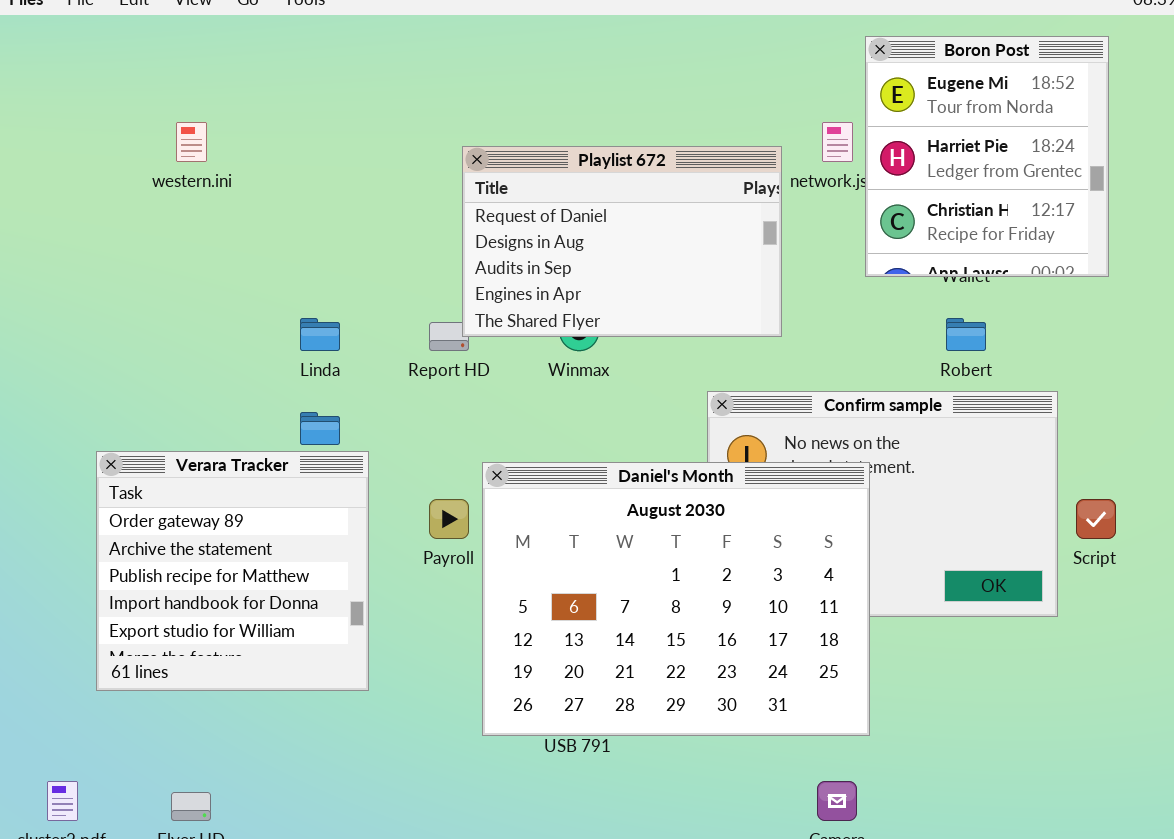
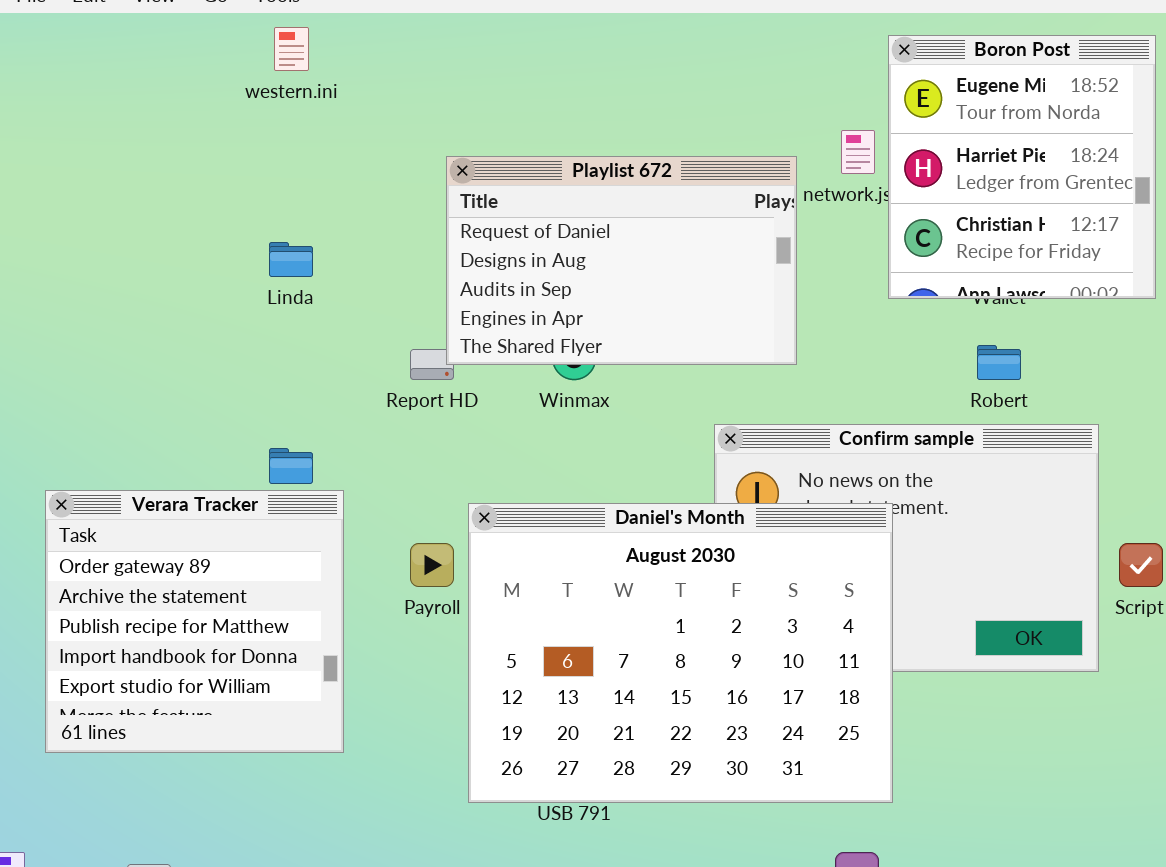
western.ini: [176,122,207,162] -> [274,27,309,71], moved
Linda: [300,318,340,351] -> [269,242,313,277], moved

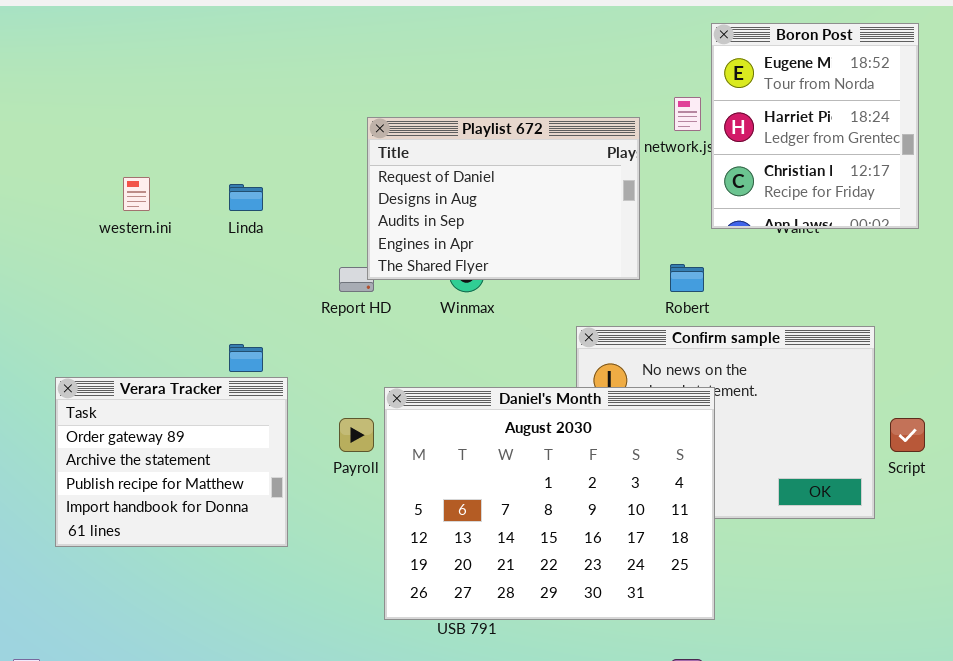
western.ini: [274,27,309,71] -> [123,177,150,211], moved
Robert: [977,345,1021,380] -> [670,264,704,292], moved
Verara Tracker: [45,490,344,753] -> [55,377,288,547], resized

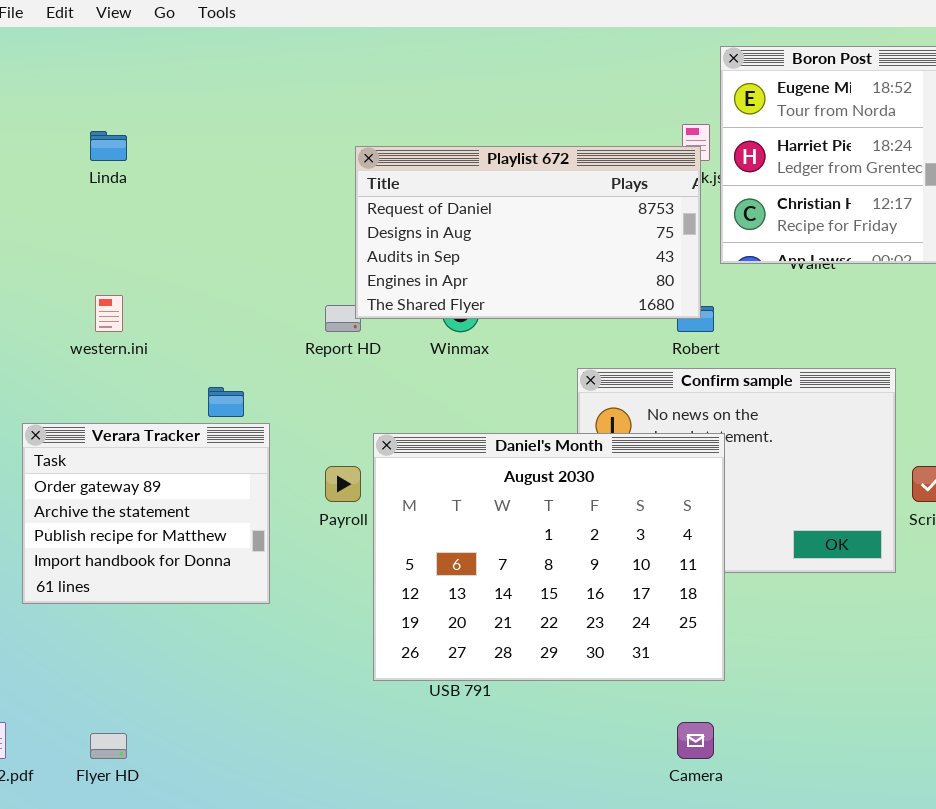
Playlist 672: [367,117,640,280] -> [355,146,701,319], resized
western.ini: [123,177,150,211] -> [95,295,123,332], moved
Linda: [229,184,263,211] -> [90,131,127,161], moved

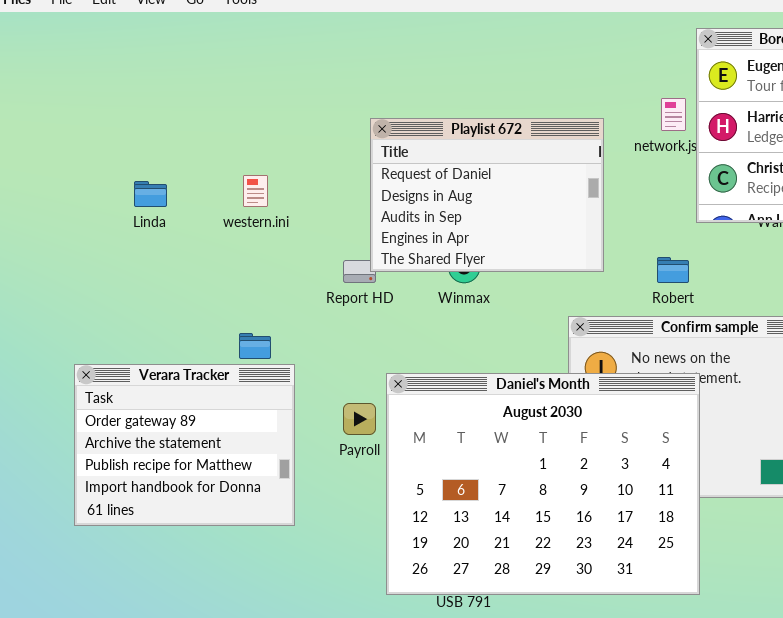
Linda: [90,131,127,161] -> [134,181,167,207], moved
Playlist 672: [355,146,701,319] -> [370,118,604,272], resized
western.ini: [95,295,123,332] -> [243,175,268,207], moved

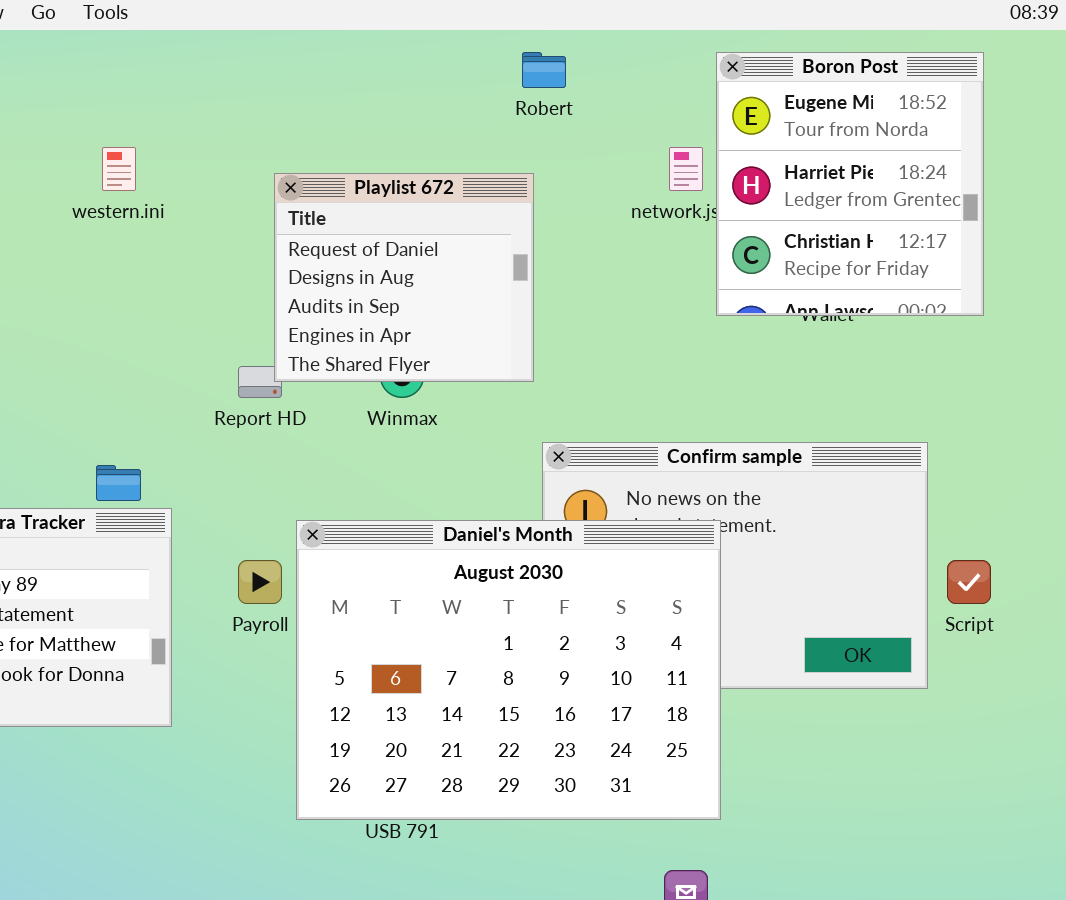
Playlist 672: [370,118,604,272] -> [274,173,534,382], resized
western.ini: [243,175,268,207] -> [102,147,136,191], moved
Robert: [657,257,689,283] -> [522,52,566,88], moved

